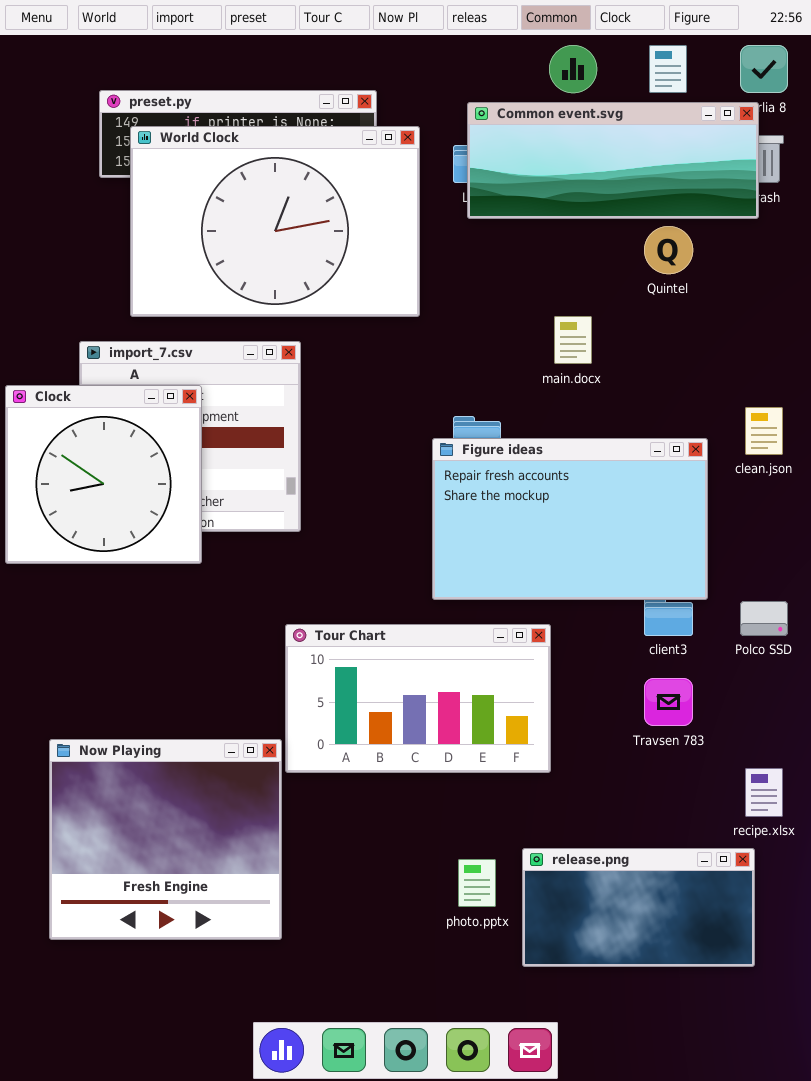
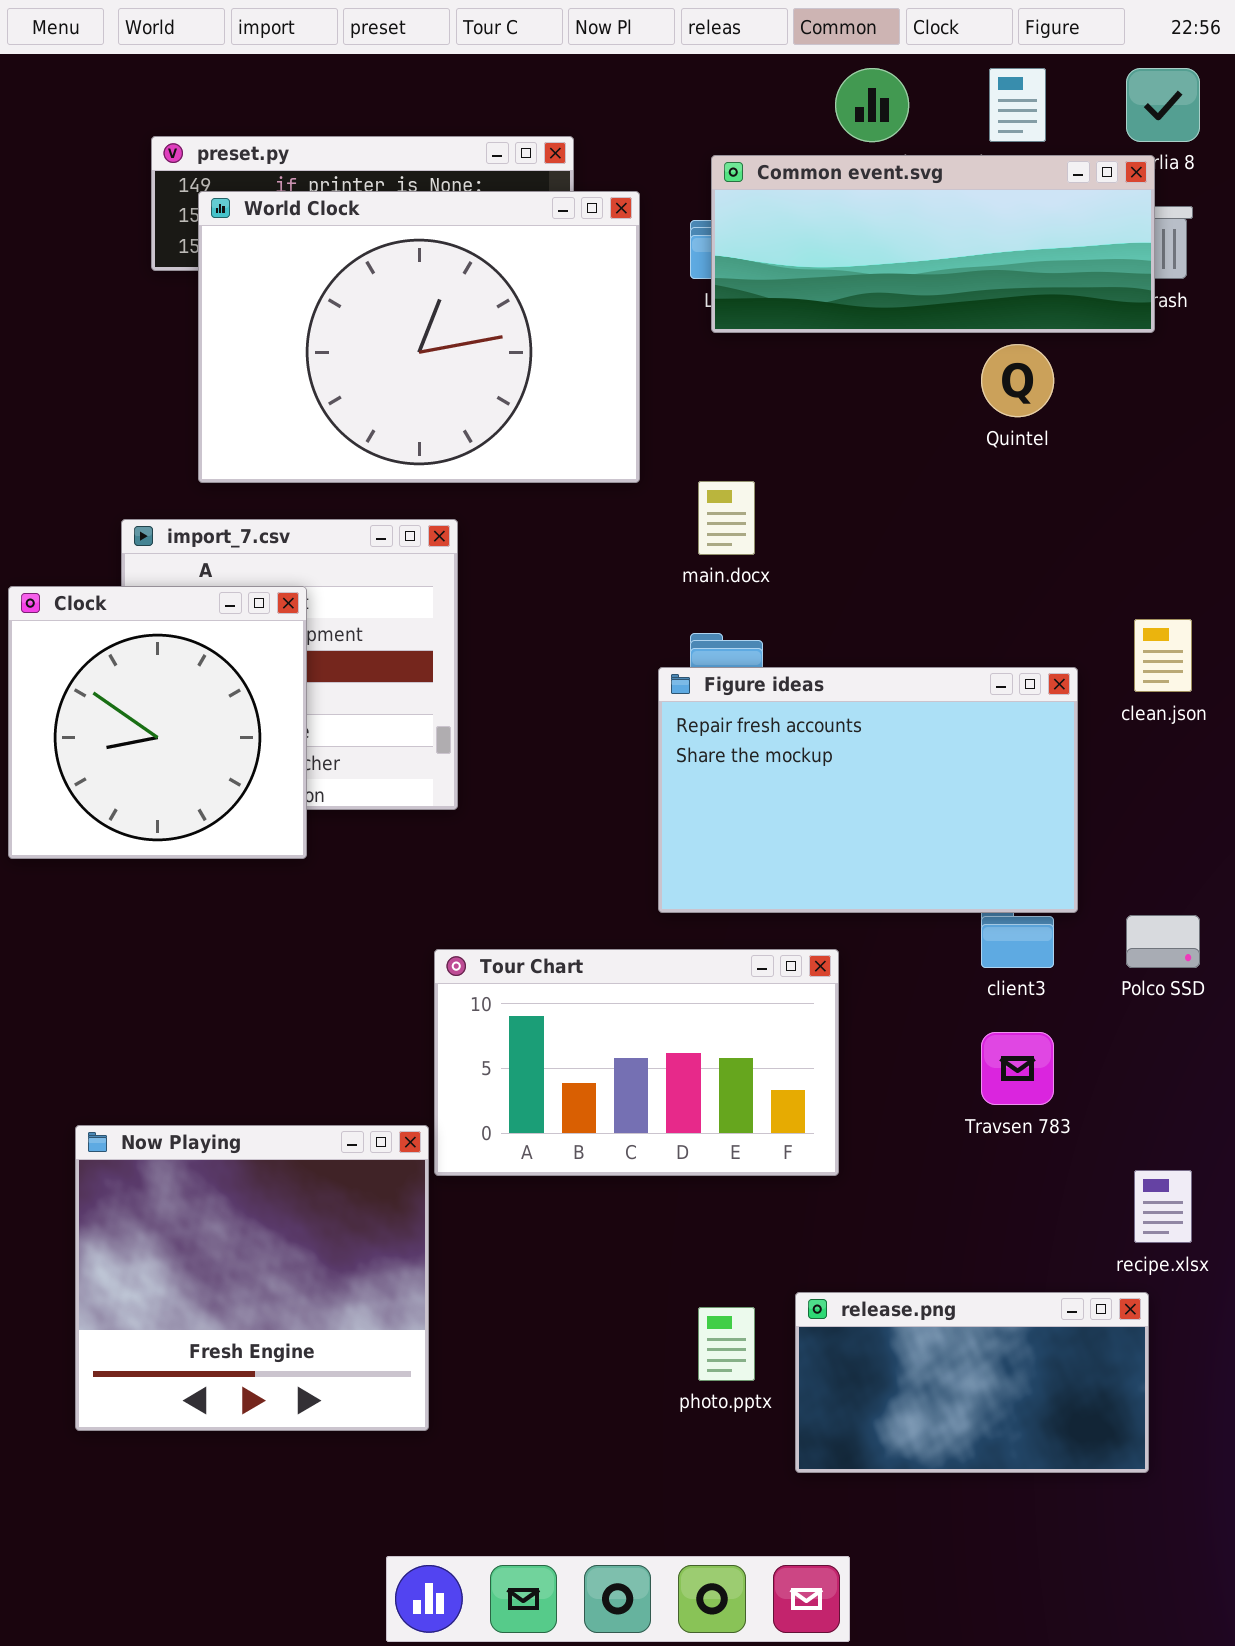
main.docx: [554,316,592,364] -> [698,481,755,555], moved

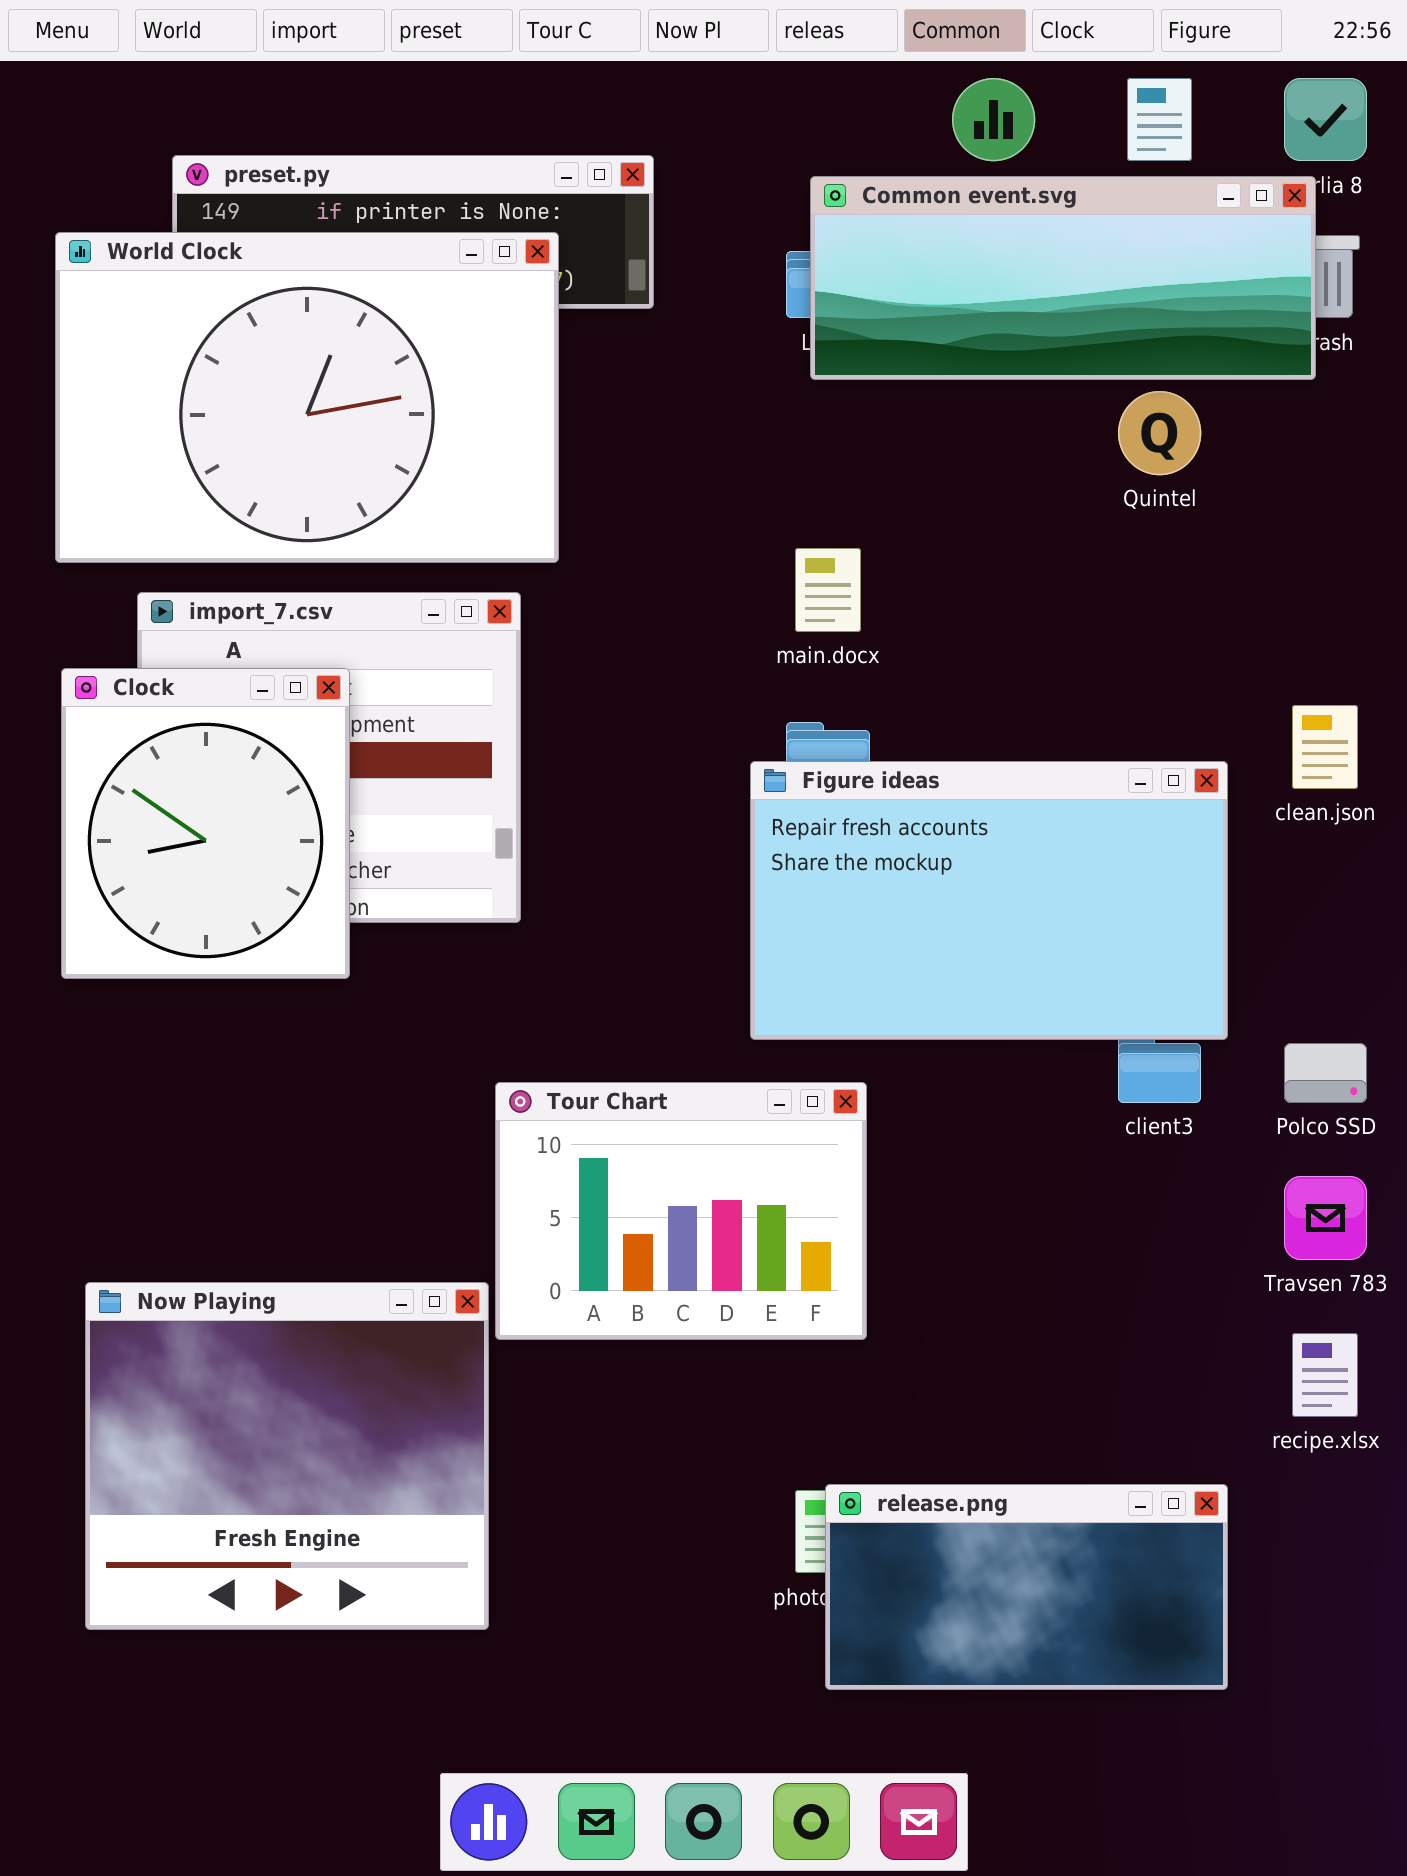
World Clock: [198,191,640,483] -> [55,232,559,563], moved
Clock: [8,586,307,859] -> [61,668,350,979], resized
Tour Chart: [434,949,839,1176] -> [495,1082,867,1340], resized
Travsen 783: [981,1032,1054,1105] -> [1284,1176,1367,1260], moved
release.png: [795,1292,1149,1473] -> [825,1484,1228,1690], moved

